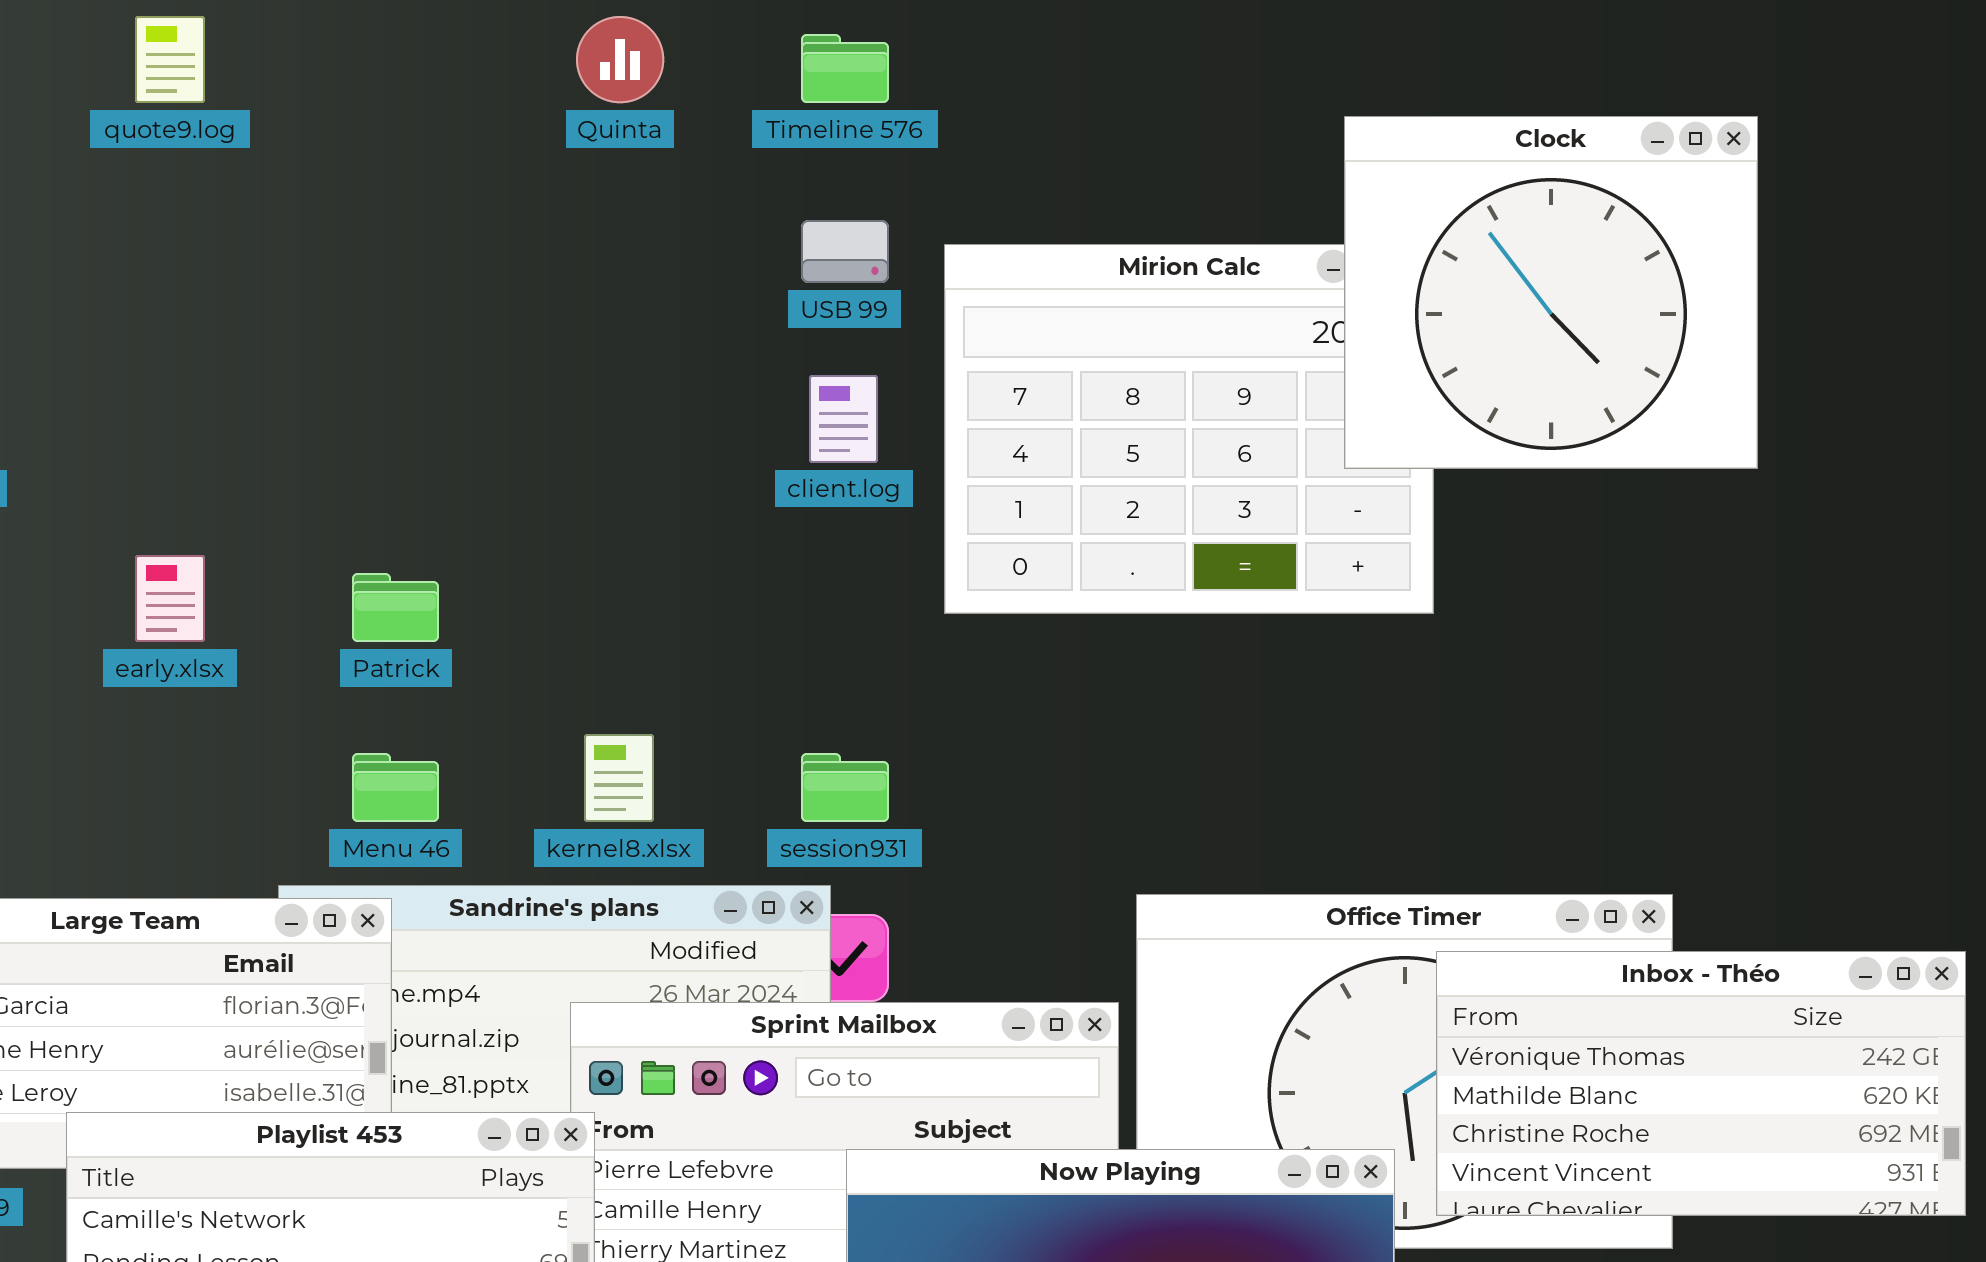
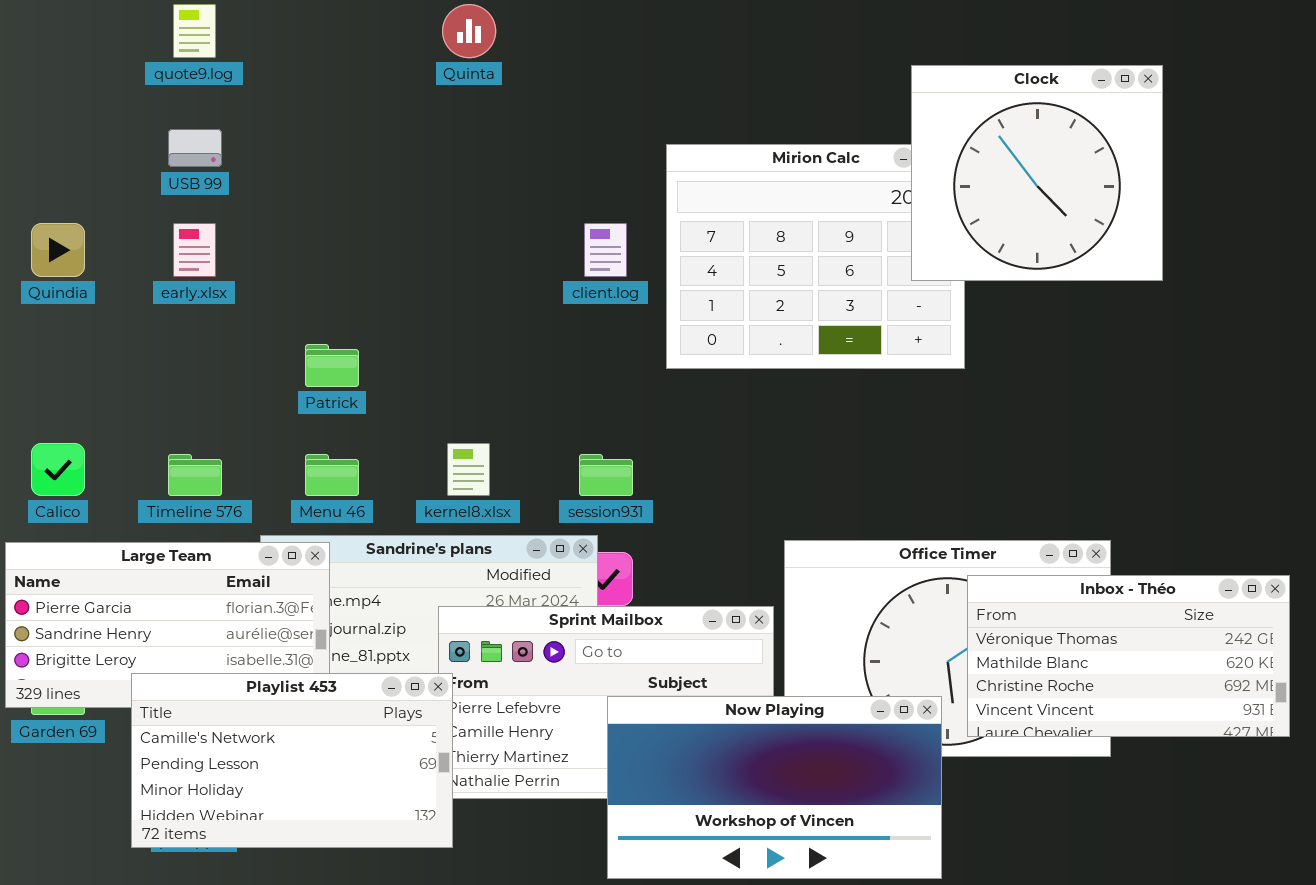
Timeline 576: [801,34,889,103] -> [168,454,222,496], moved
USB 99: [801,220,889,283] -> [168,129,222,167], moved
early.xlsx: [135,555,205,642] -> [173,223,216,277], moved

